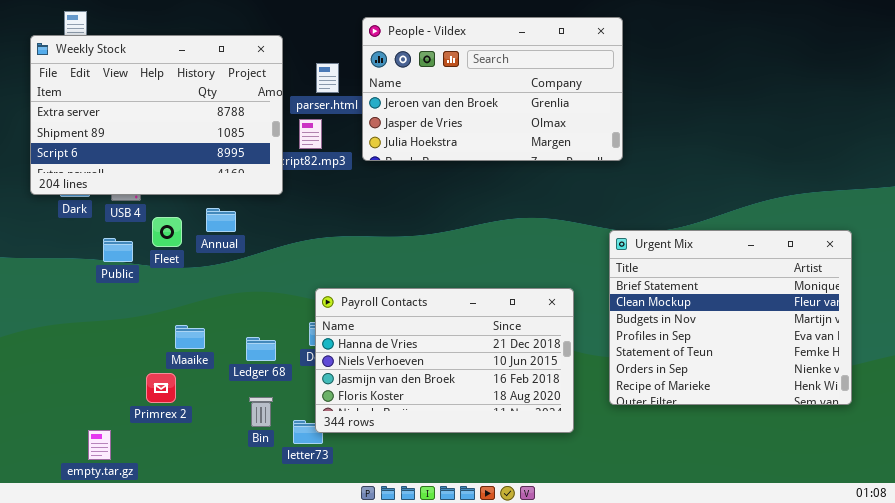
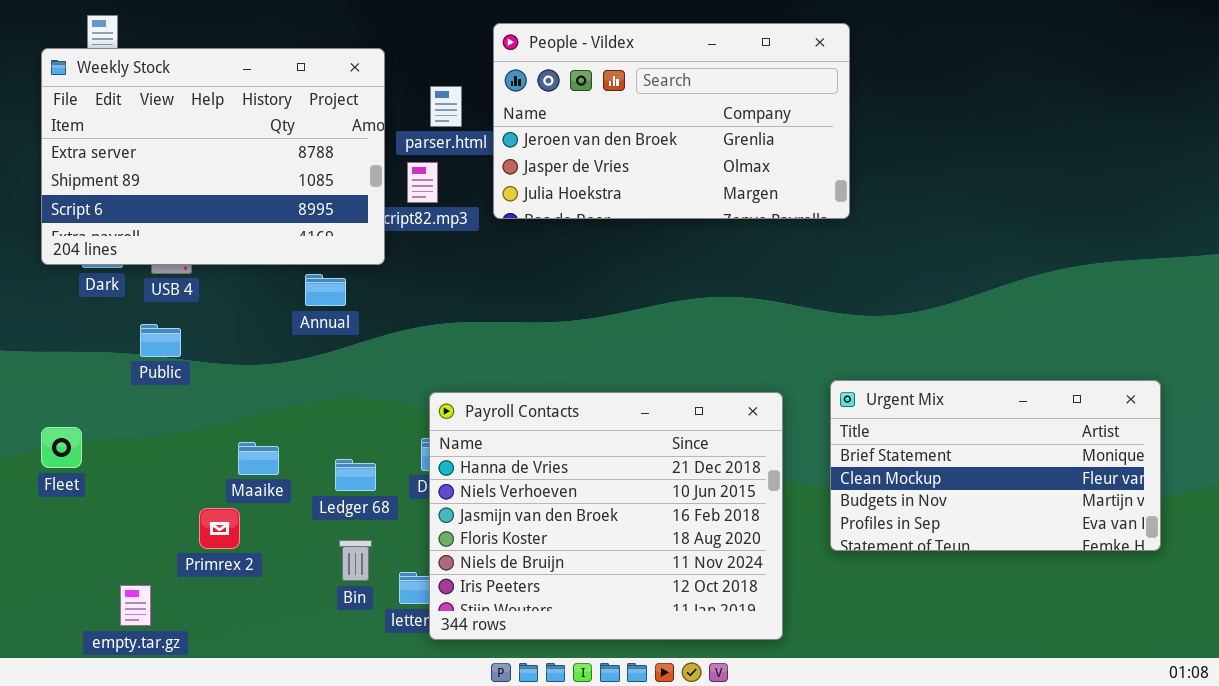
Annual: [206,208,236,232] -> [305,274,346,306], moved
Fleet: [152,217,182,247] -> [41,427,82,468], moved
Urgent Mix: [609,230,852,405] -> [830,380,1161,551], resized
Payroll Contacts: [315,288,574,433] -> [429,392,783,640], resized

